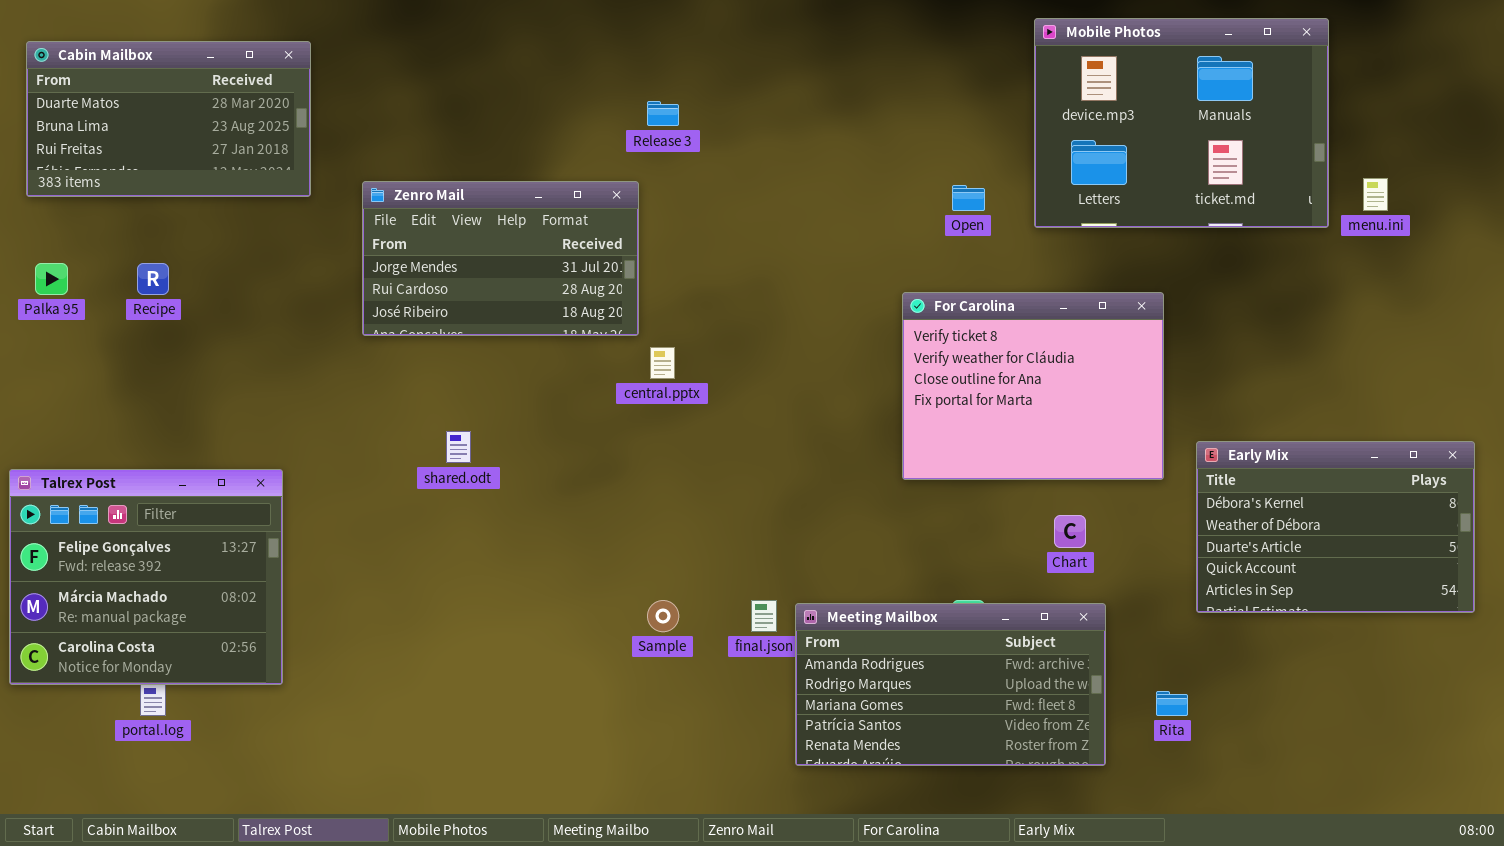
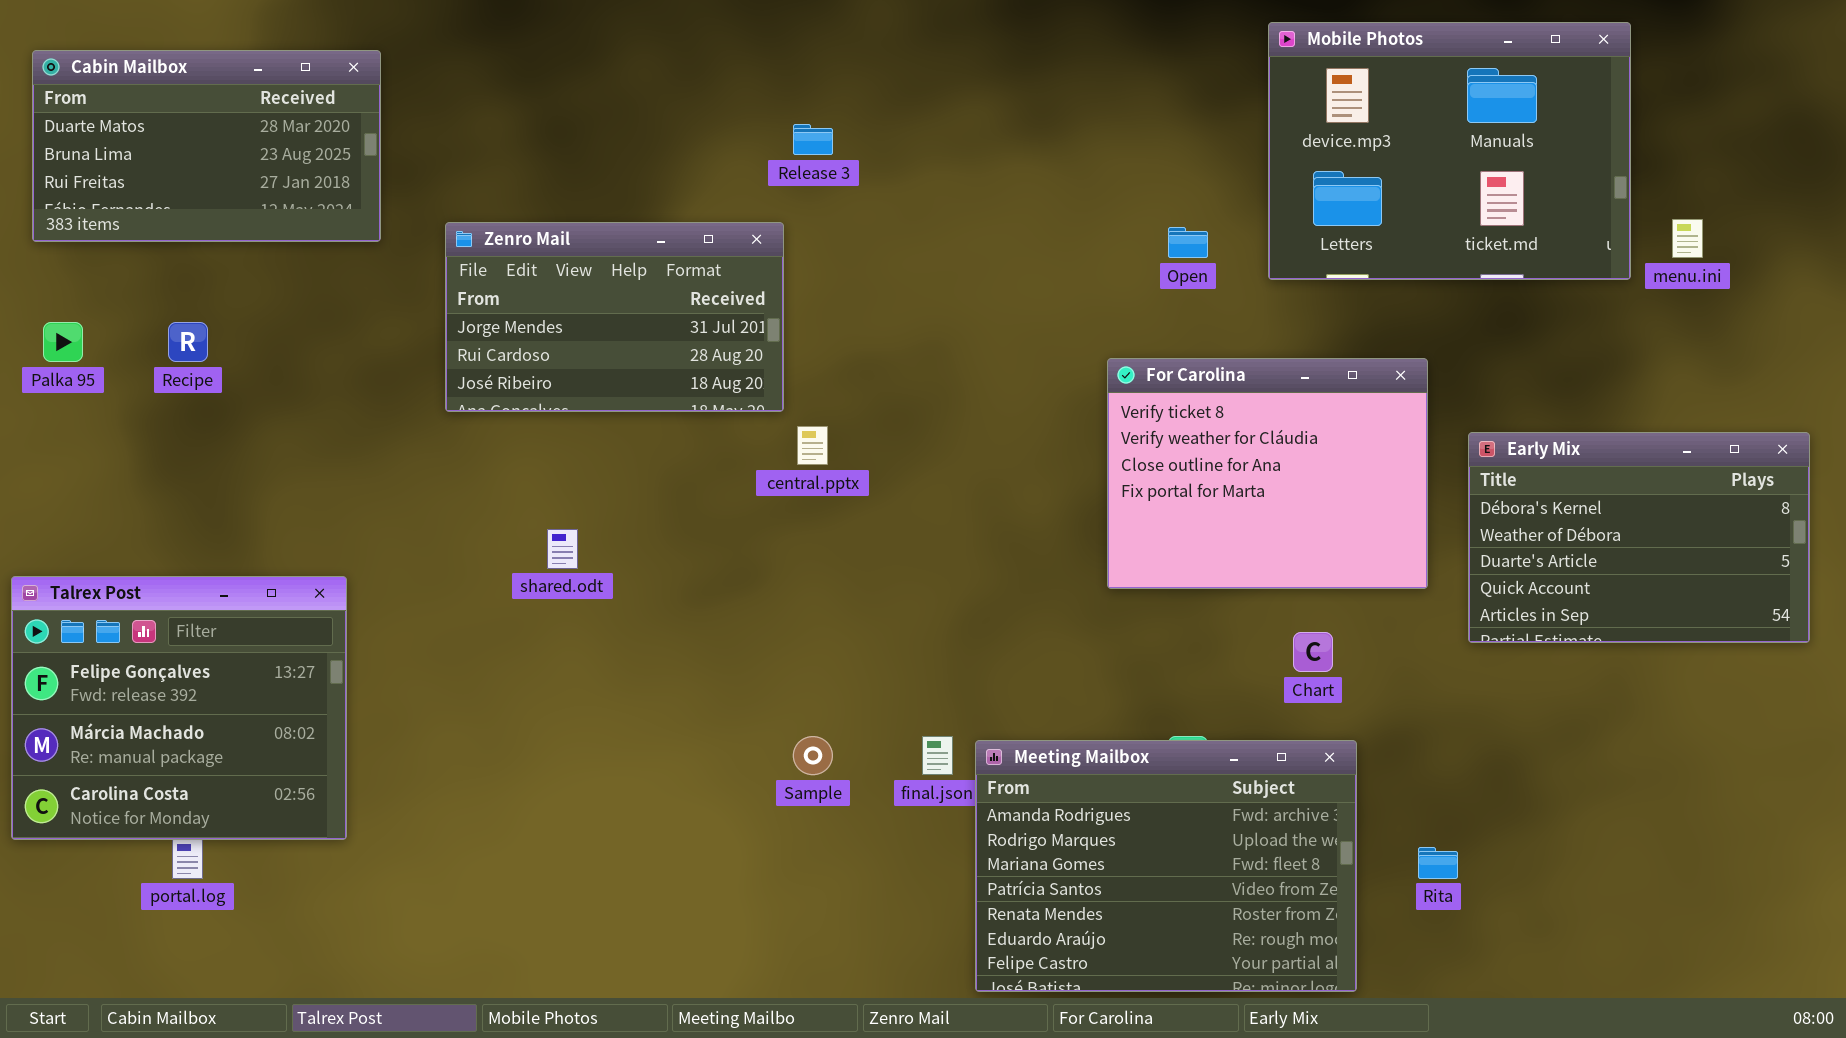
Early Mix: [1196,441,1475,613] -> [1468,432,1810,643], moved
Meeting Mailbox: [795,603,1106,766] -> [975,740,1357,992], resized

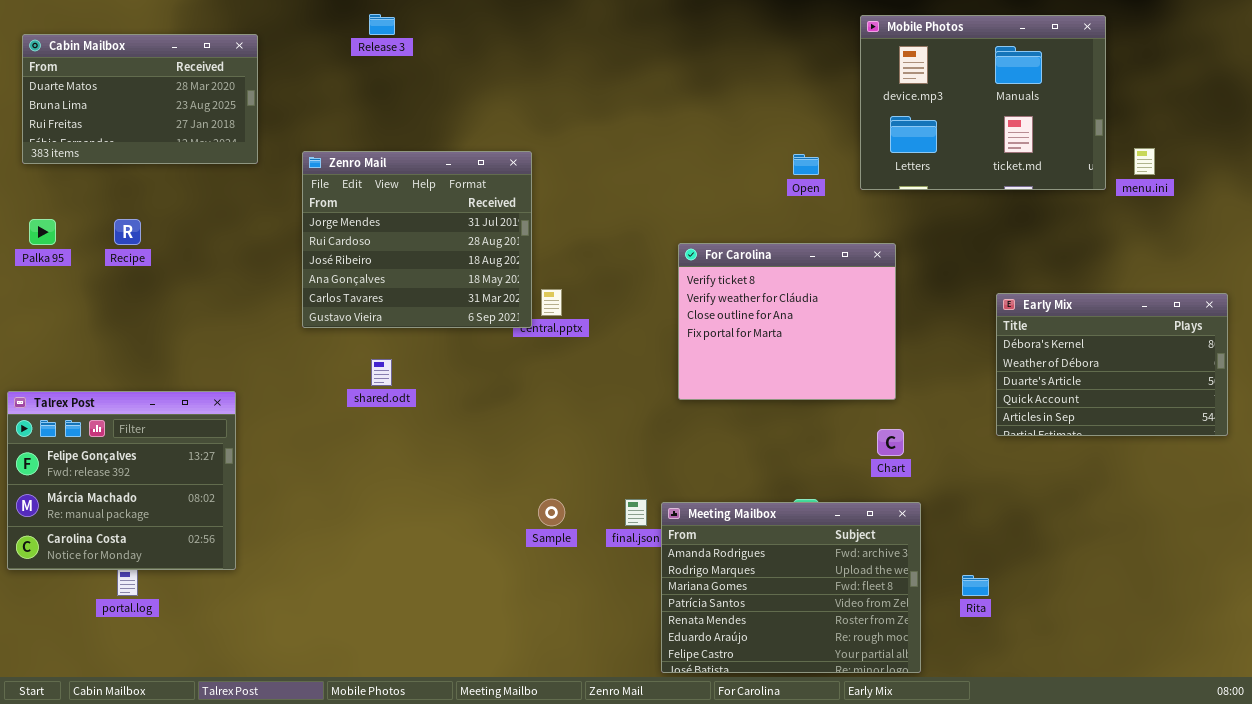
Release 3: [793,124,833,155] -> [369,14,395,35], moved
Zenro Mail: [445,222,784,412] -> [302,151,532,328], resized
For Carolina: [1107,358,1428,589] -> [678,243,896,400], moved

